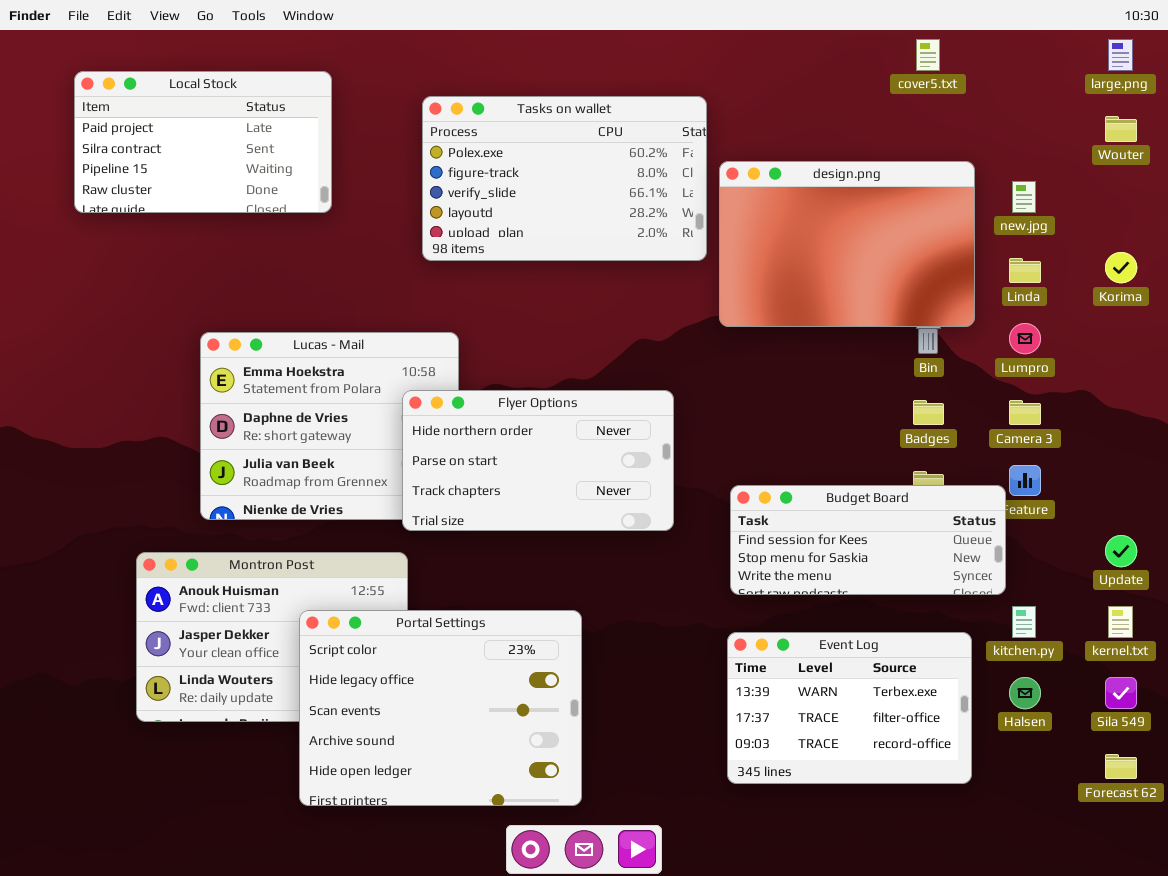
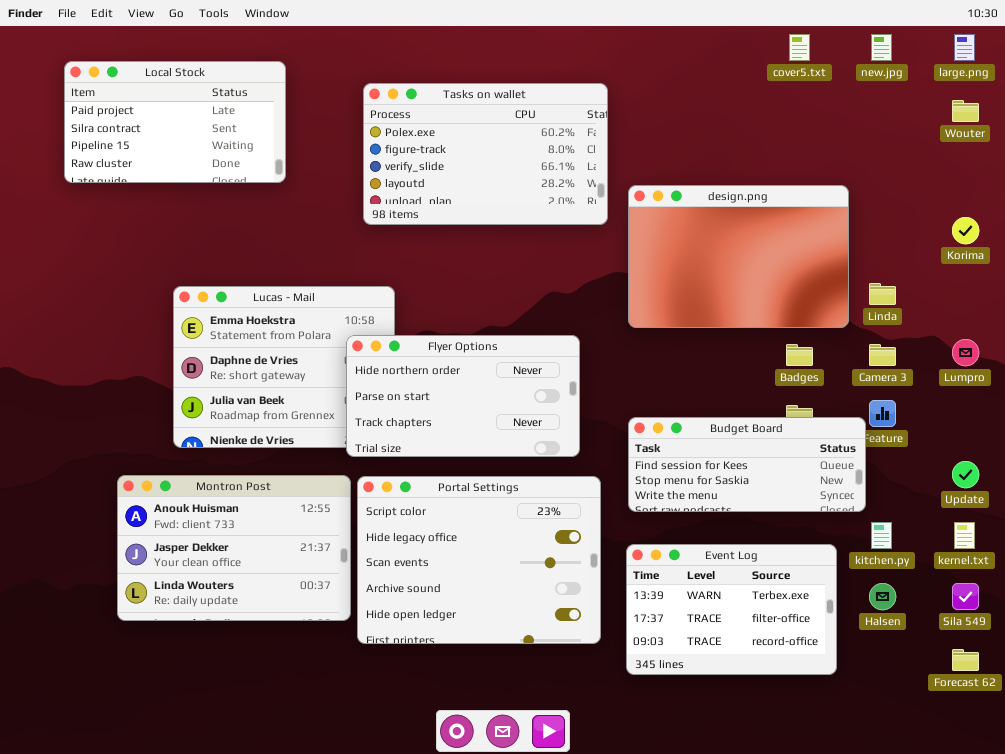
design.png: [719,161,975,327] -> [628,185,849,328], moved
new.jpg: [1012,181,1036,213] -> [871,34,892,61], moved
Linda: [1009,258,1041,283] -> [869,283,896,305], moved
Lumpro: [1009,323,1041,354] -> [952,339,979,366], moved
Portal Settings: [299,610,582,806] -> [357,476,601,644], moved

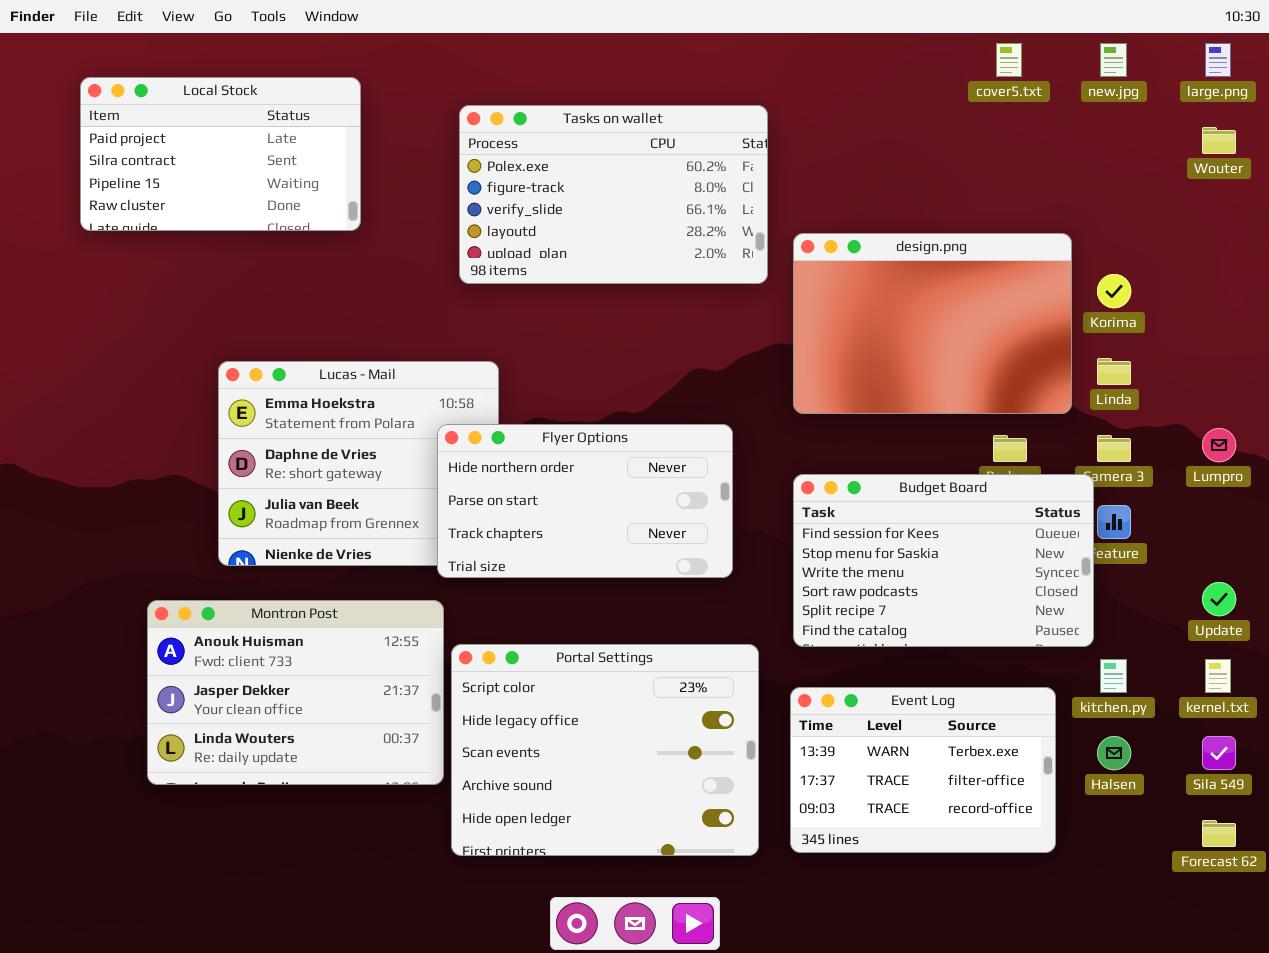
Korima: [952,217,979,244] -> [1097,274,1131,308], moved
Budget Board: [628,417,866,512] -> [793,474,1094,647], resized
Portal Settings: [357,476,601,644] -> [451,644,759,856], moved

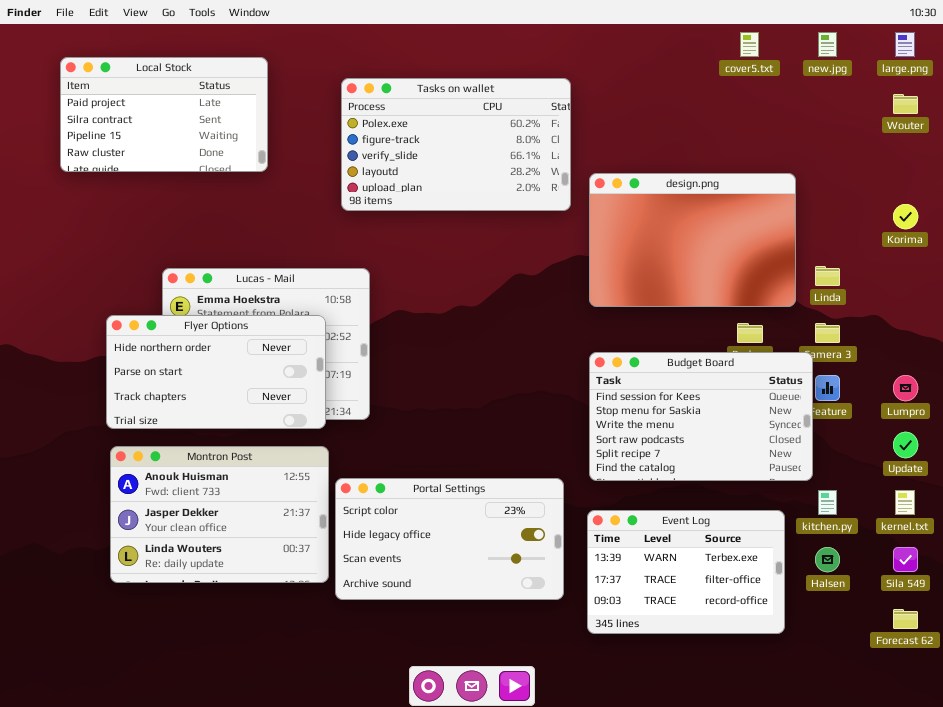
Korima: [1097,274,1131,308] -> [893,204,918,229], moved
Flyer Options: [437,424,733,578] -> [106,315,326,429], moved
Lumpro: [1202,428,1236,462] -> [893,375,918,401], moved
Portal Settings: [451,644,759,856] -> [335,478,564,600], resized

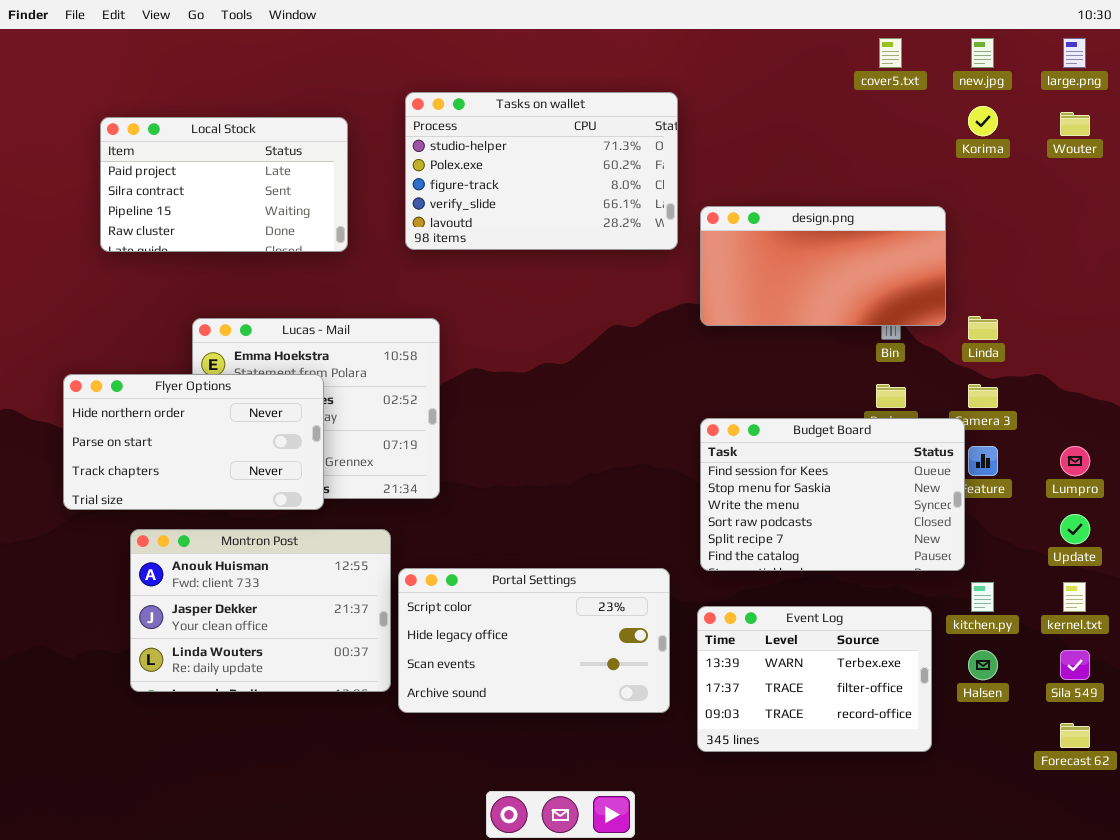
Local Stock: [60,57,268,172] -> [100,117,348,252], moved
Tasks on wallet: [341,78,571,211] -> [405,92,678,250], scrolled up 1 row
design.png: [589,173,796,307] -> [700,206,946,326], resized
Korima: [893,204,918,229] -> [968,106,998,136], moved
Flyer Options: [106,315,326,429] -> [63,374,324,510], moved

